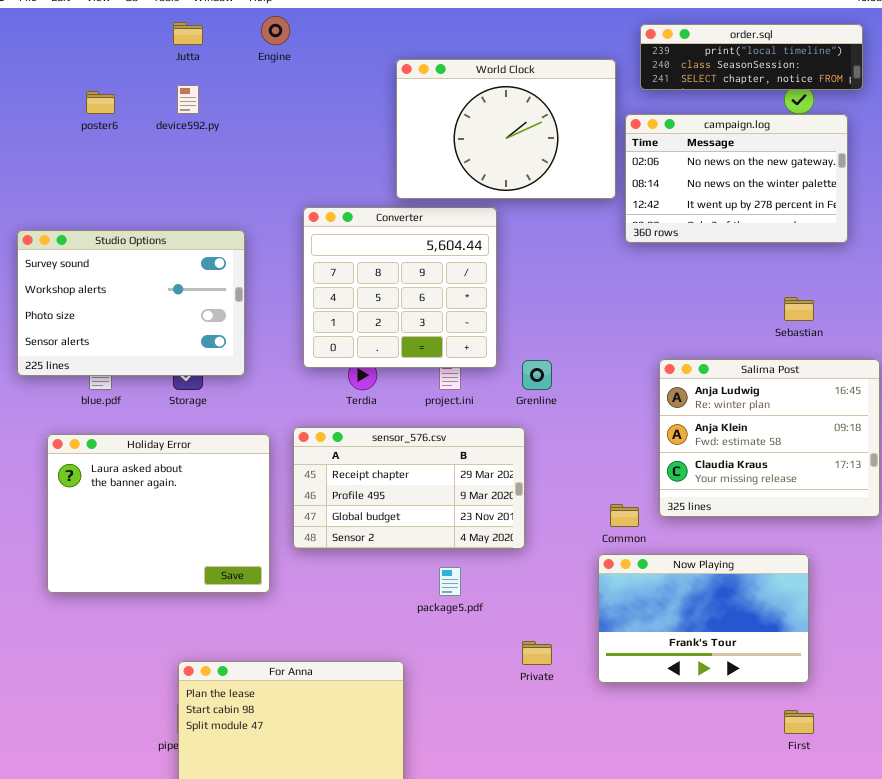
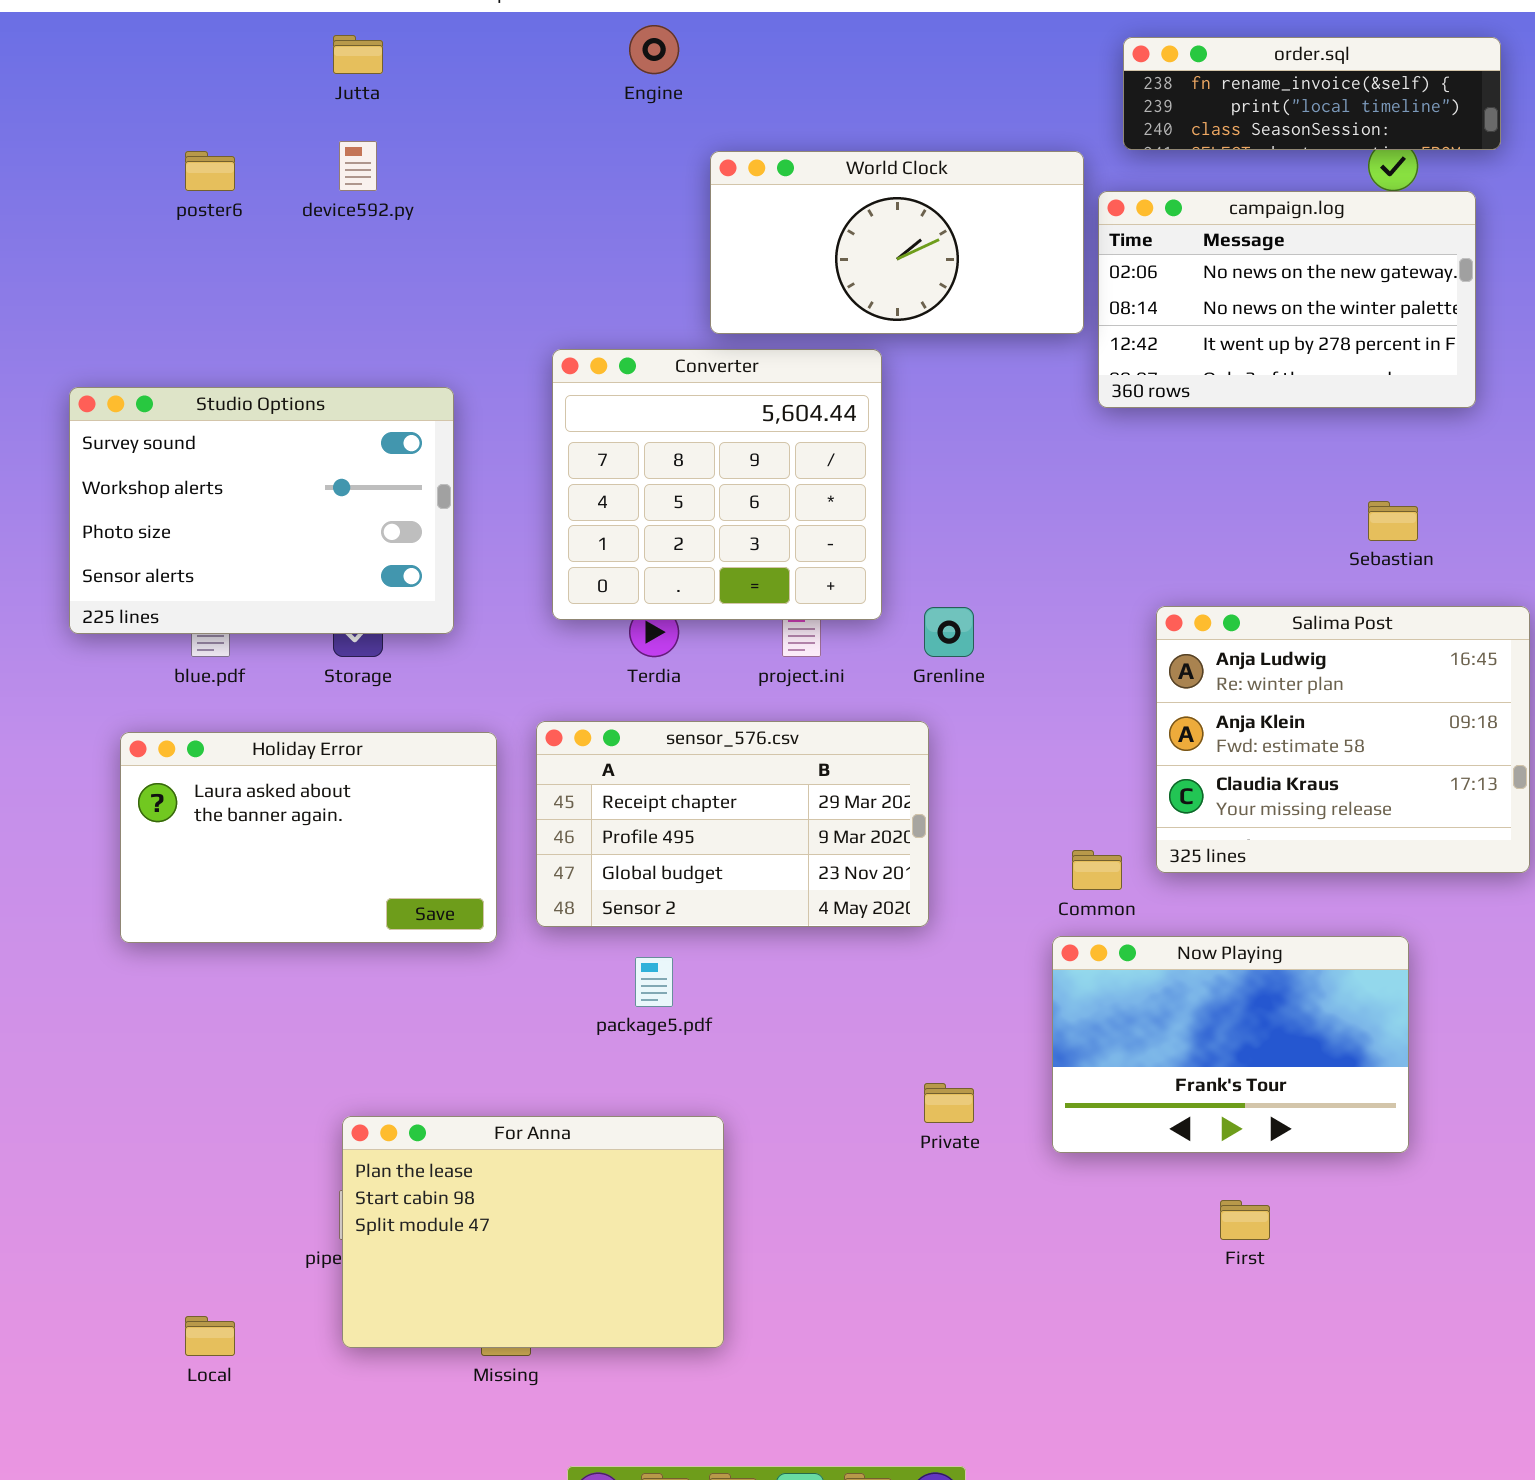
Engine: [261,16,290,45] -> [629,25,679,74], moved
order.sql: [640,24,863,90] -> [1123,37,1501,150], scrolled up 1 row
World Clock: [396,59,616,199] -> [710,151,1084,334], resized
Holiday Error: [47,434,270,593] -> [120,732,497,943], resized
package5.pdf: [439,567,461,596] -> [635,957,673,1007], moved
First: [784,710,814,734] -> [1220,1200,1270,1240], moved

